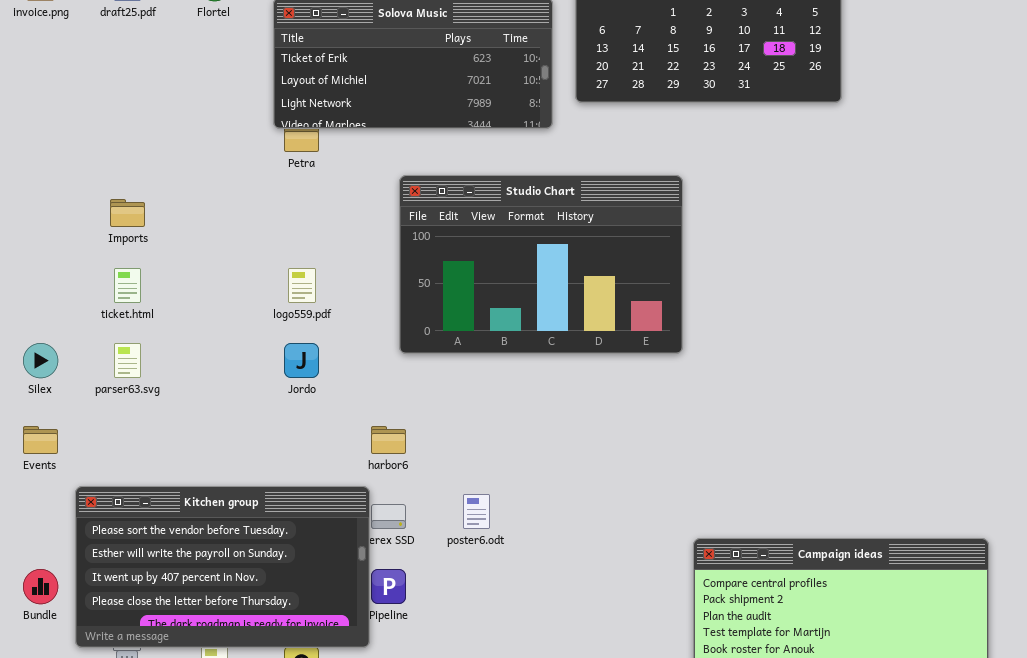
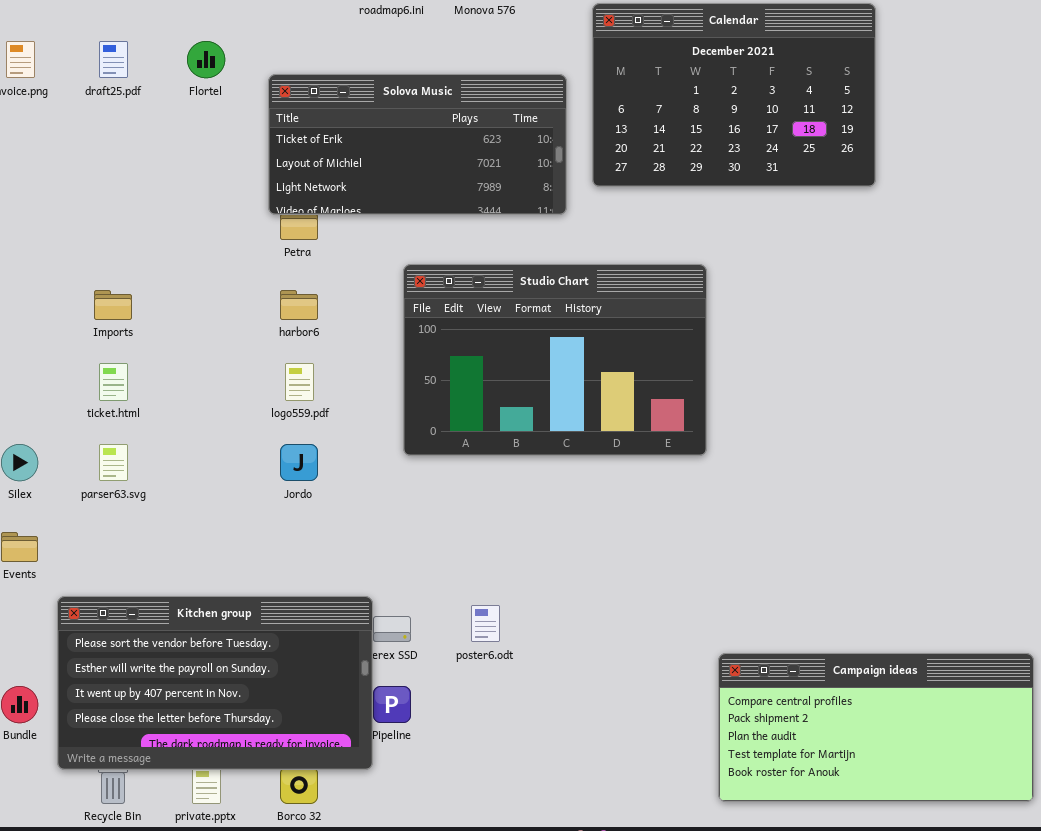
harbor6: [371,426,406,454] -> [280,290,318,320], moved

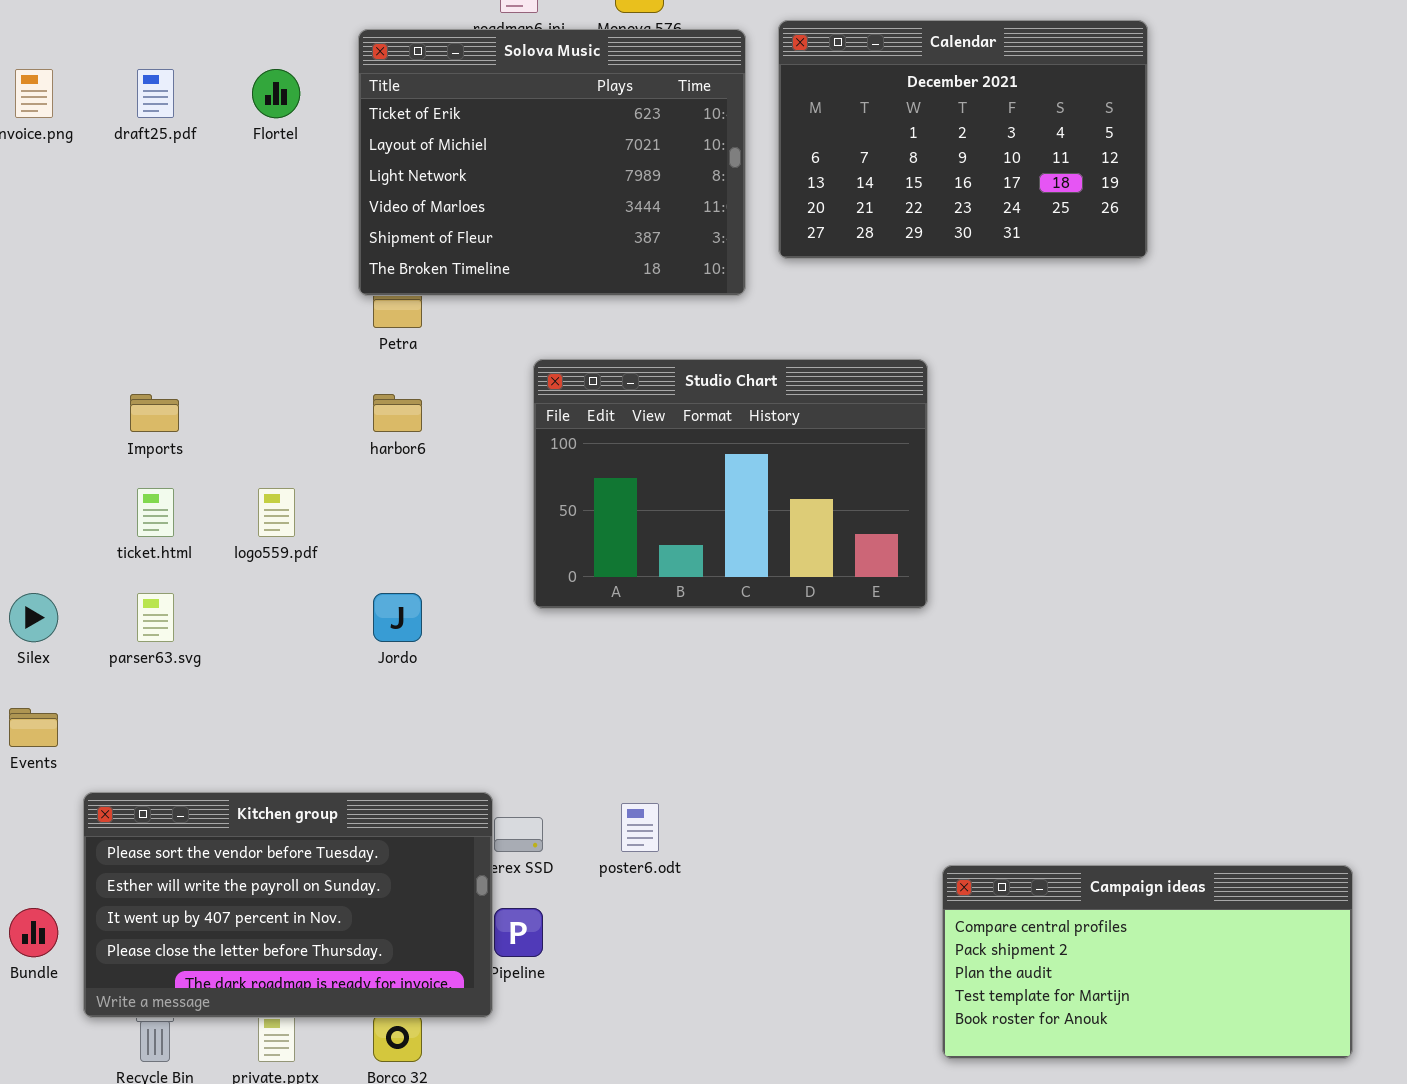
Solova Music: [268,74,567,215] -> [358,29,746,296], resized
logo559.pdf: [285,363,314,401] -> [258,488,295,537], moved

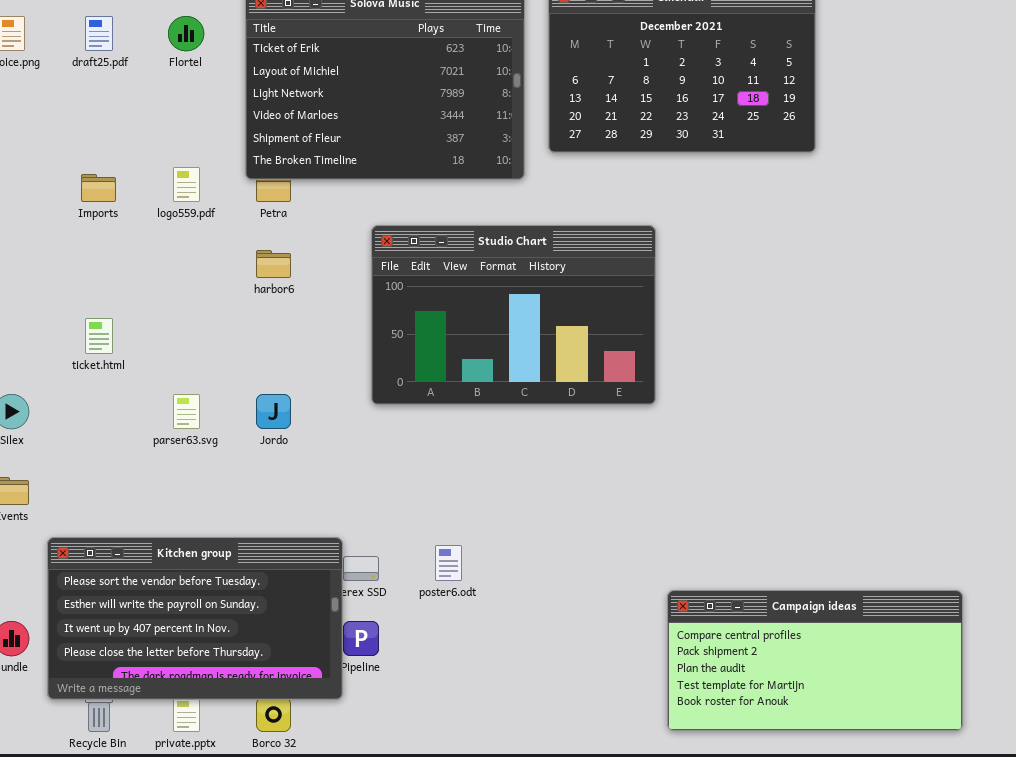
Imports: [130,394,179,432] -> [81,174,116,202], moved
logo559.pdf: [258,488,295,537] -> [173,167,200,202], moved
parser63.svg: [137,593,174,642] -> [173,394,200,429], moved

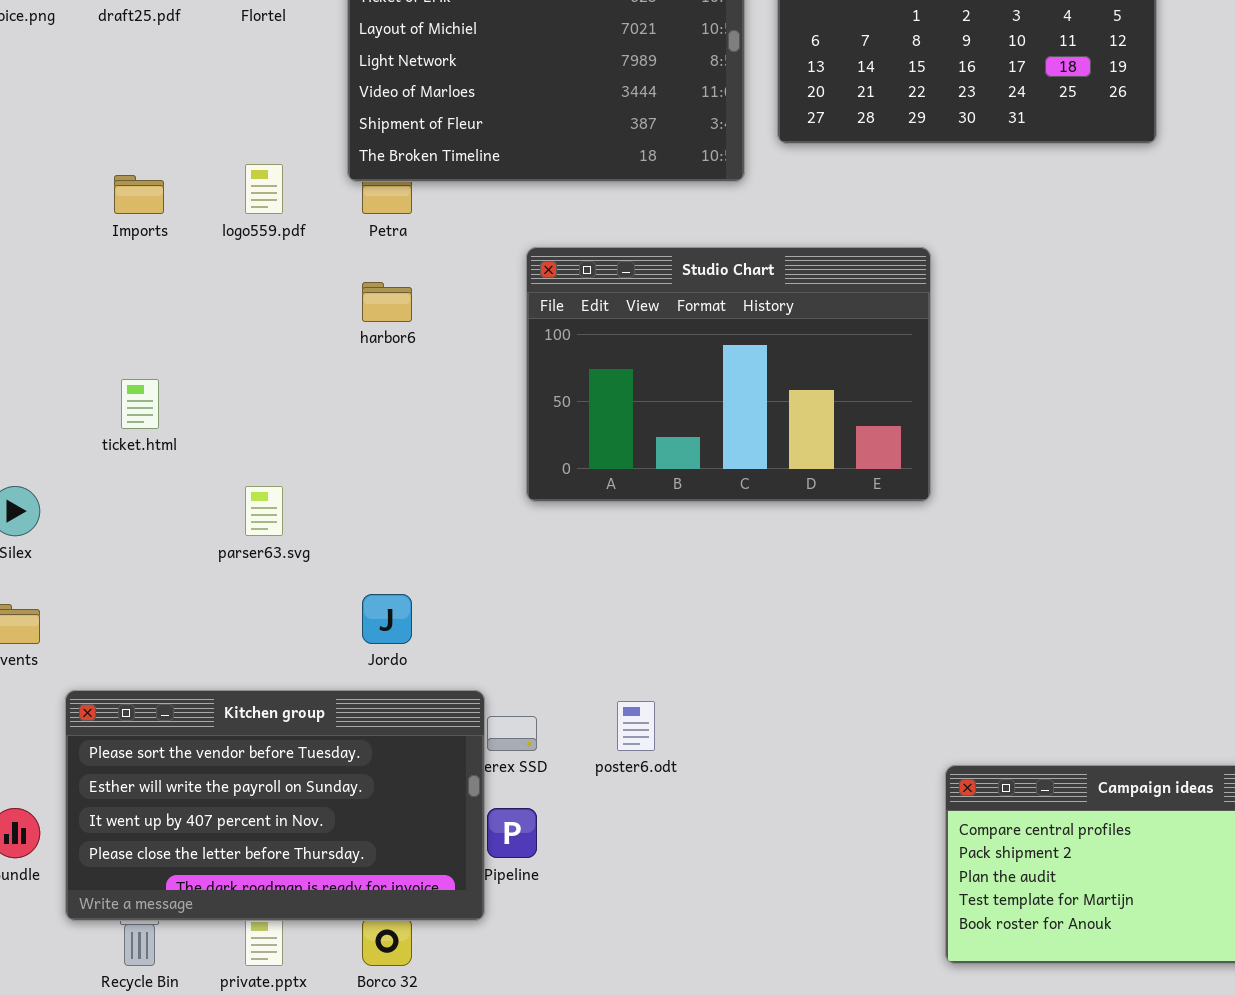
Jordo: [256,394,291,429] -> [362,594,412,644], moved

